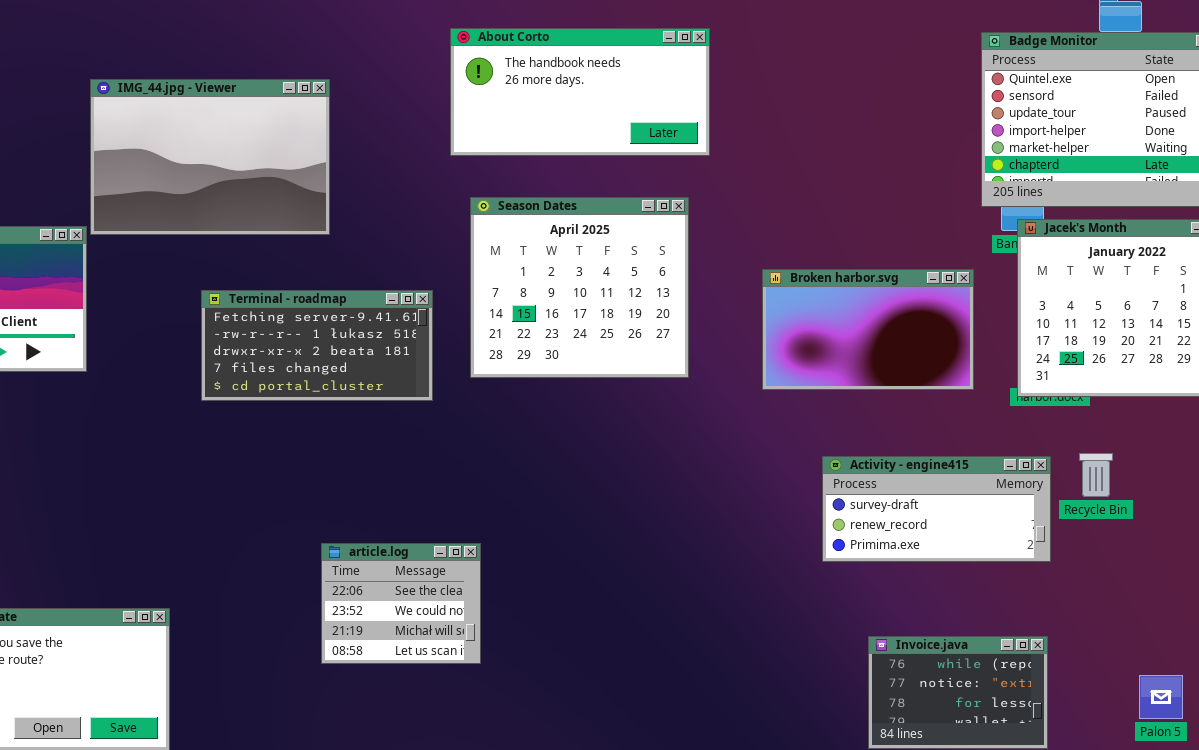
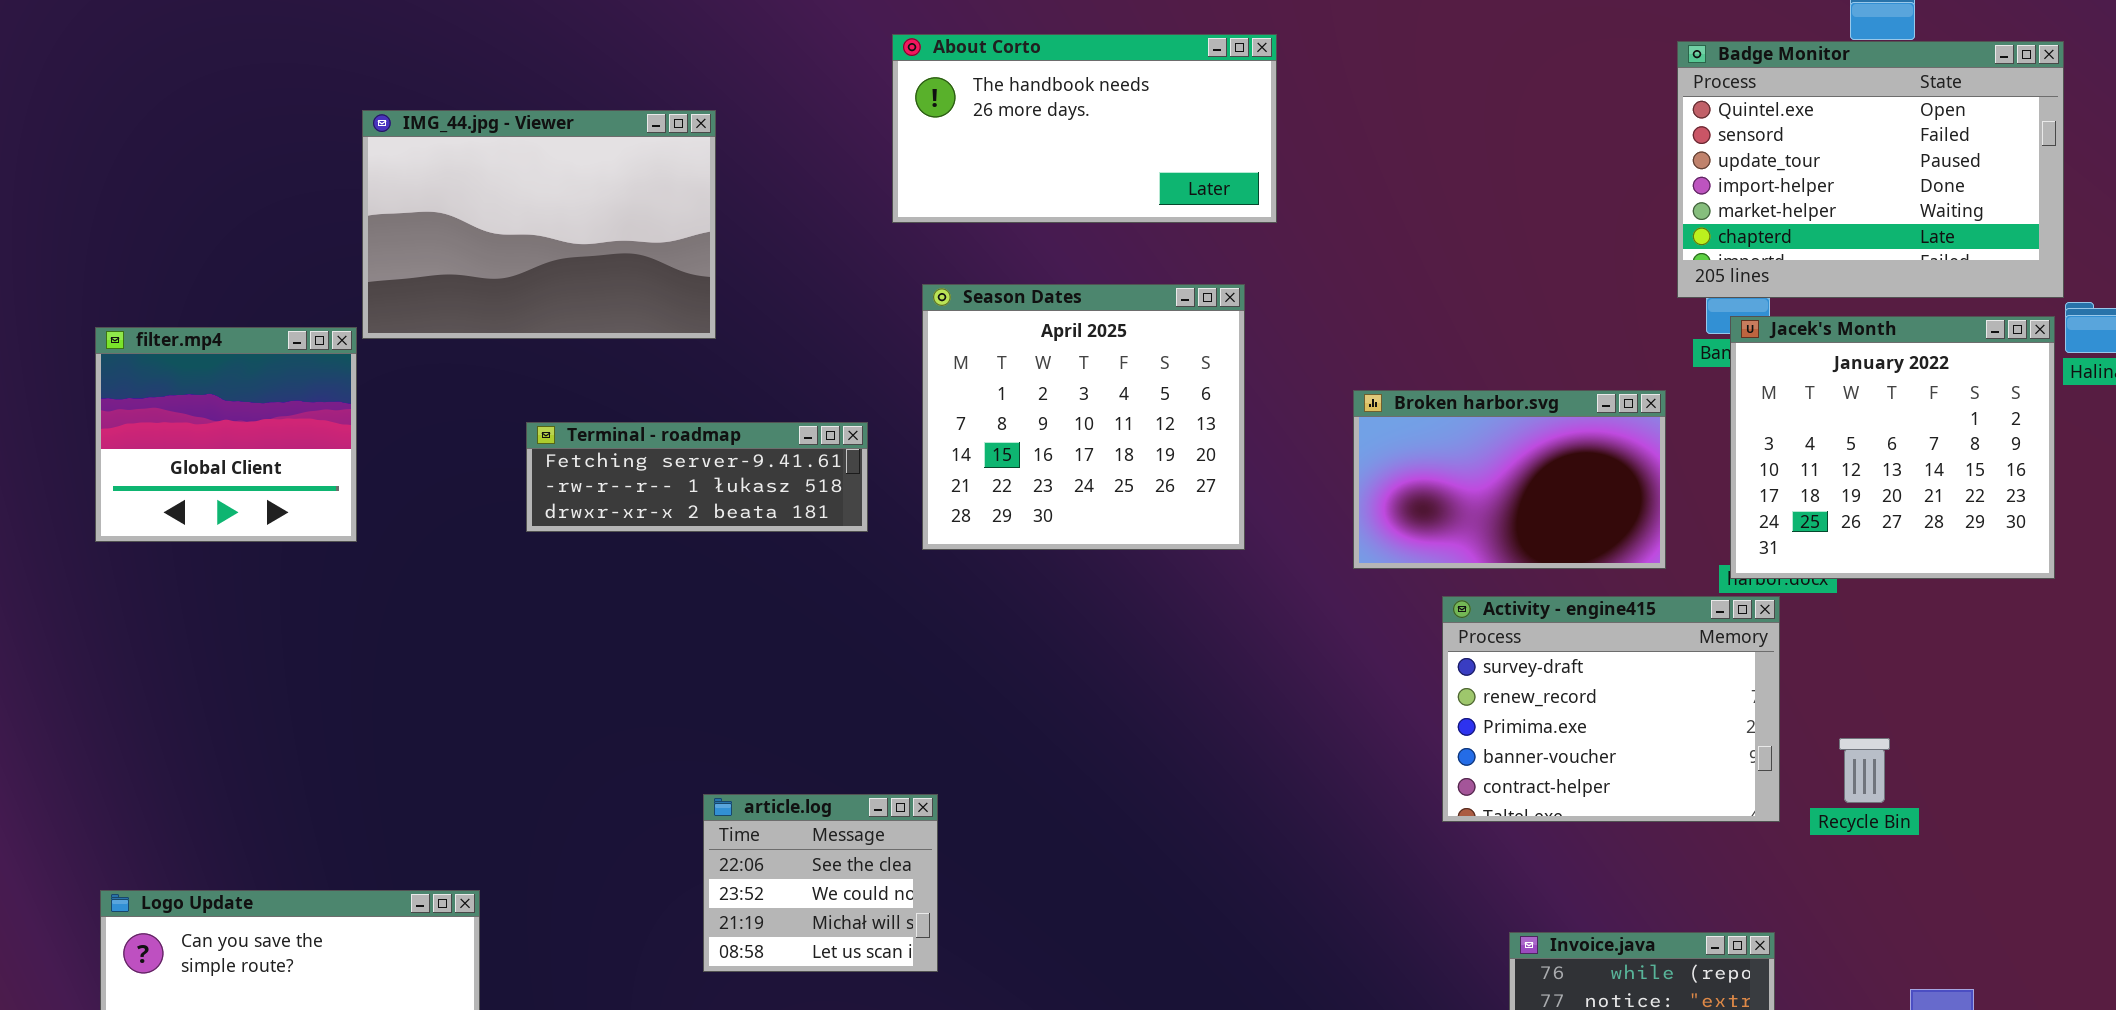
Terminal - roadmap: [201,290,433,401] -> [526,422,868,532], resized
Recycle Bin: [1079,453,1113,497] -> [1839,738,1890,803], moved
Activity - engine415: [822,456,1051,562] -> [1442,596,1780,822], resized

